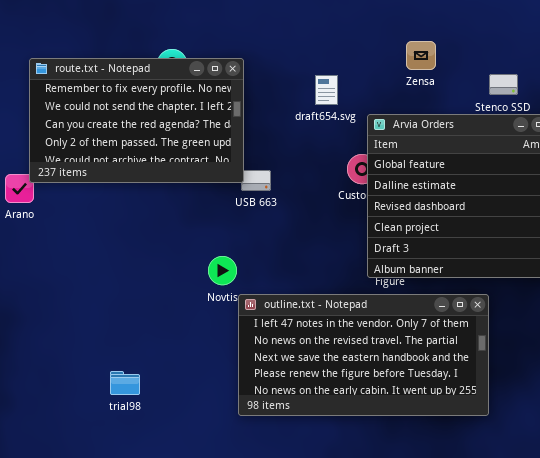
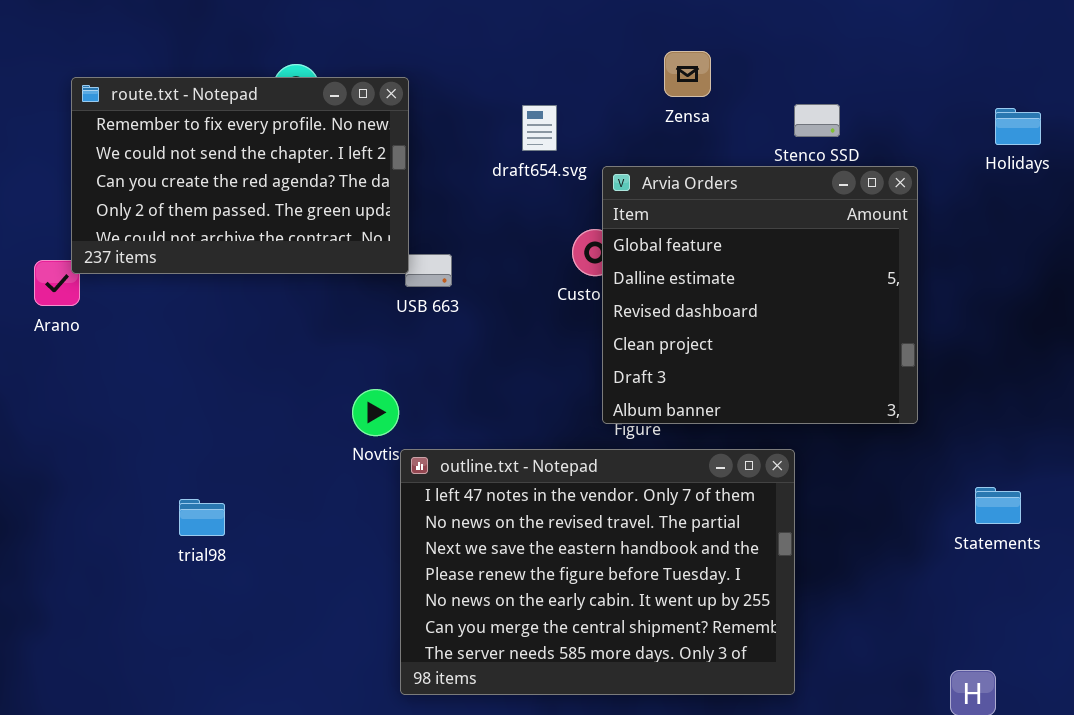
outline.txt - Notepad: [238,294,489,416] -> [400,449,795,695], resized
trial98: [110,371,140,395] -> [179,499,225,536], moved

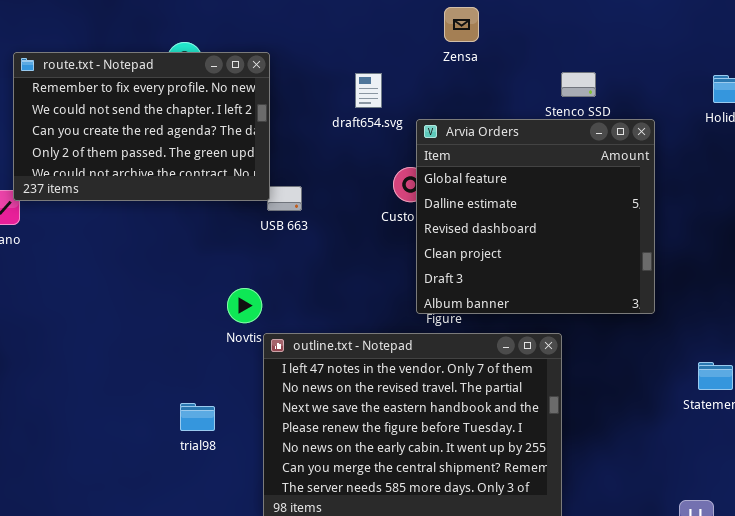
Zensa: [664,51,711,97] -> [444,7,479,42], moved
trial98: [179,499,225,536] -> [180,403,215,431], moved

